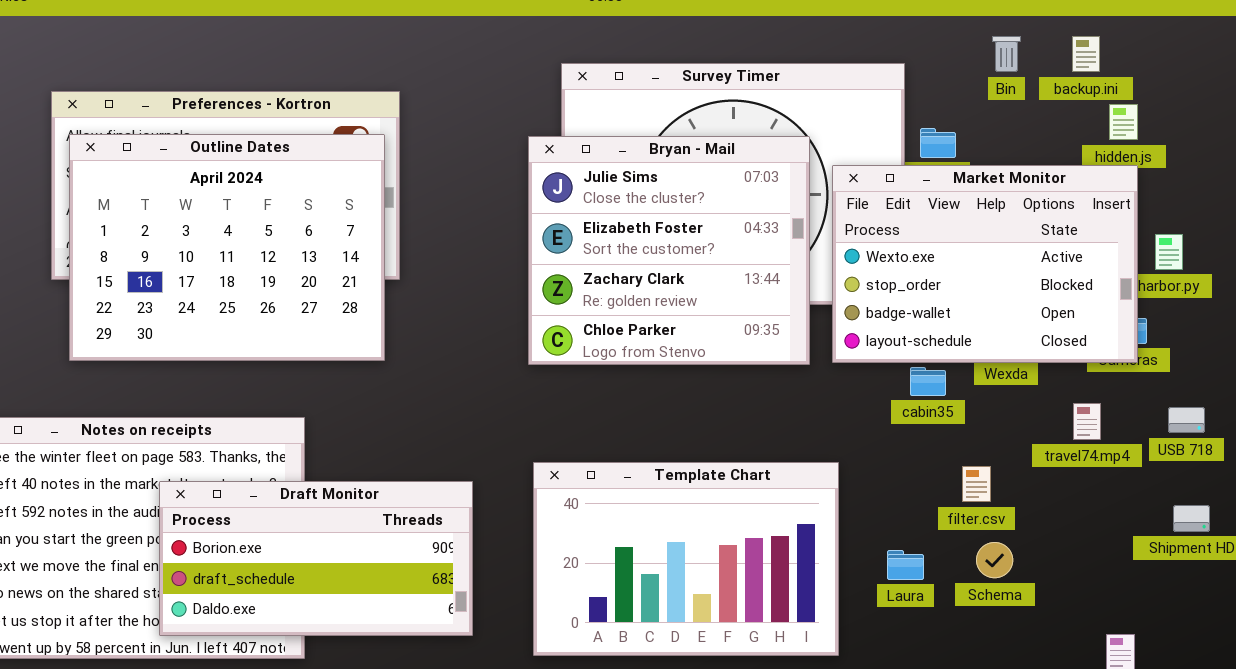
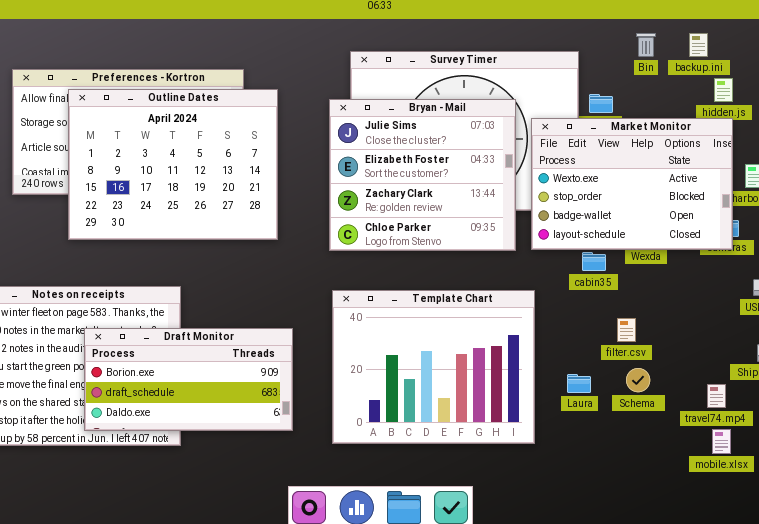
Outline Dates: [69,134,385,361] -> [68,89,278,240], moved
travel74.mp4: [1073,403,1101,440] -> [707,384,726,408], moved
Template Chart: [533,462,839,656] -> [332,290,535,444], resized

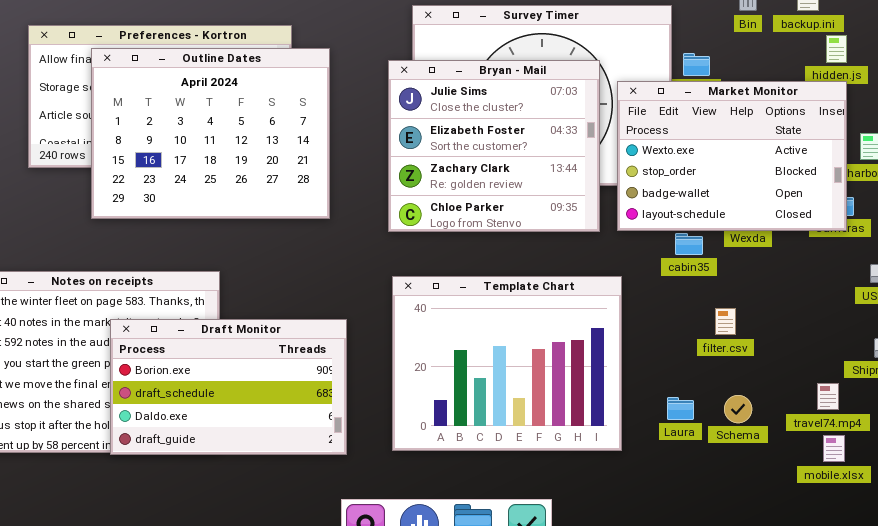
Draft Monitor: [84,328,293,431] -> [110,319,347,455], resized
Schema: [626,368,650,392] -> [724,395,752,423], moved
Laura: [567,374,591,393] -> [667,397,694,420], moved

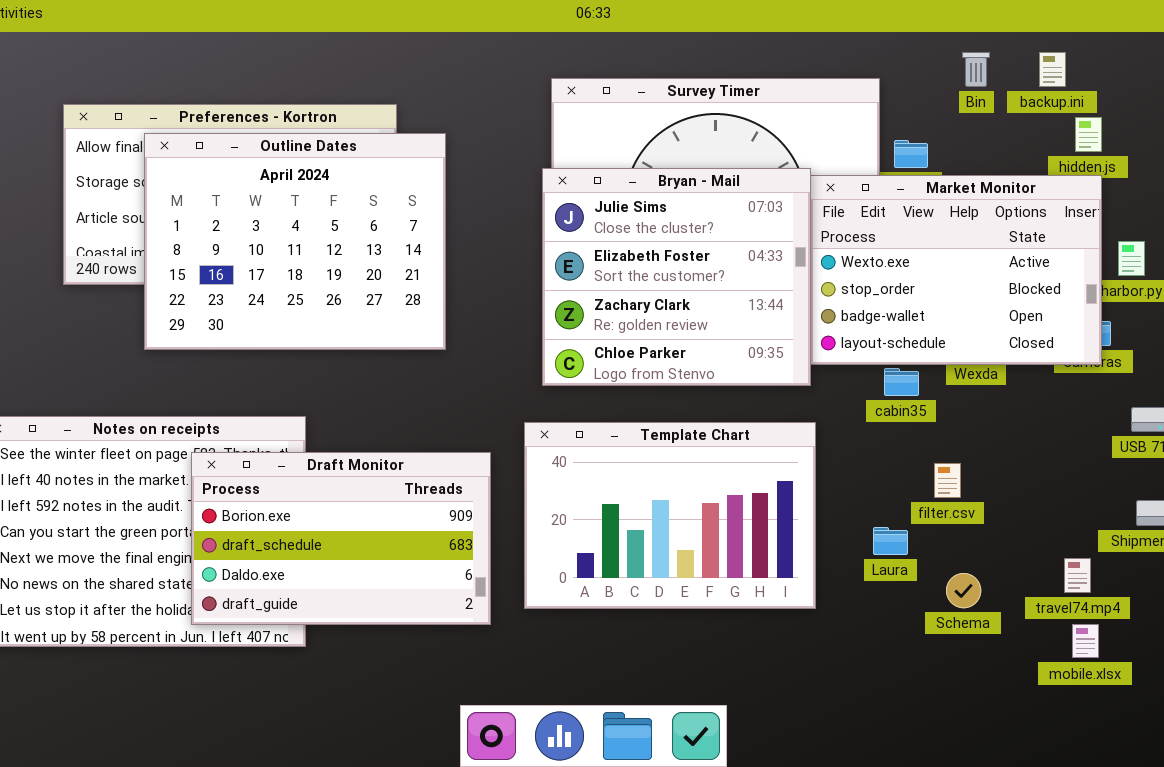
Bryan - Mail: [388,60,600,232] -> [542,168,811,386], moved
Template Chart: [392,276,622,451] -> [524,422,816,609], resized
Draft Monitor: [110,319,347,455] -> [191,452,491,625], moved
Laura: [667,397,694,420] -> [873,527,908,555], moved

